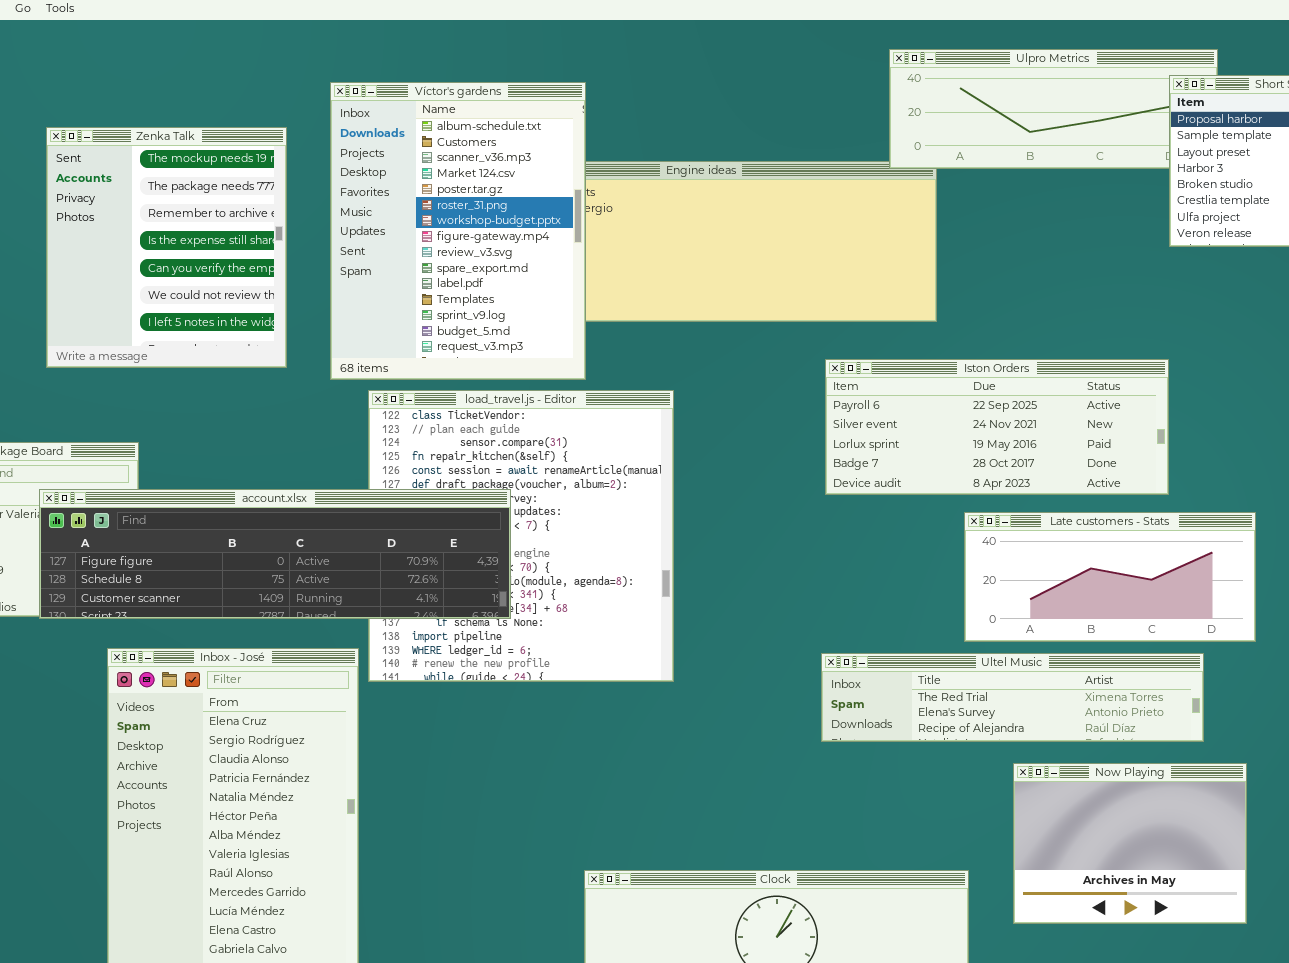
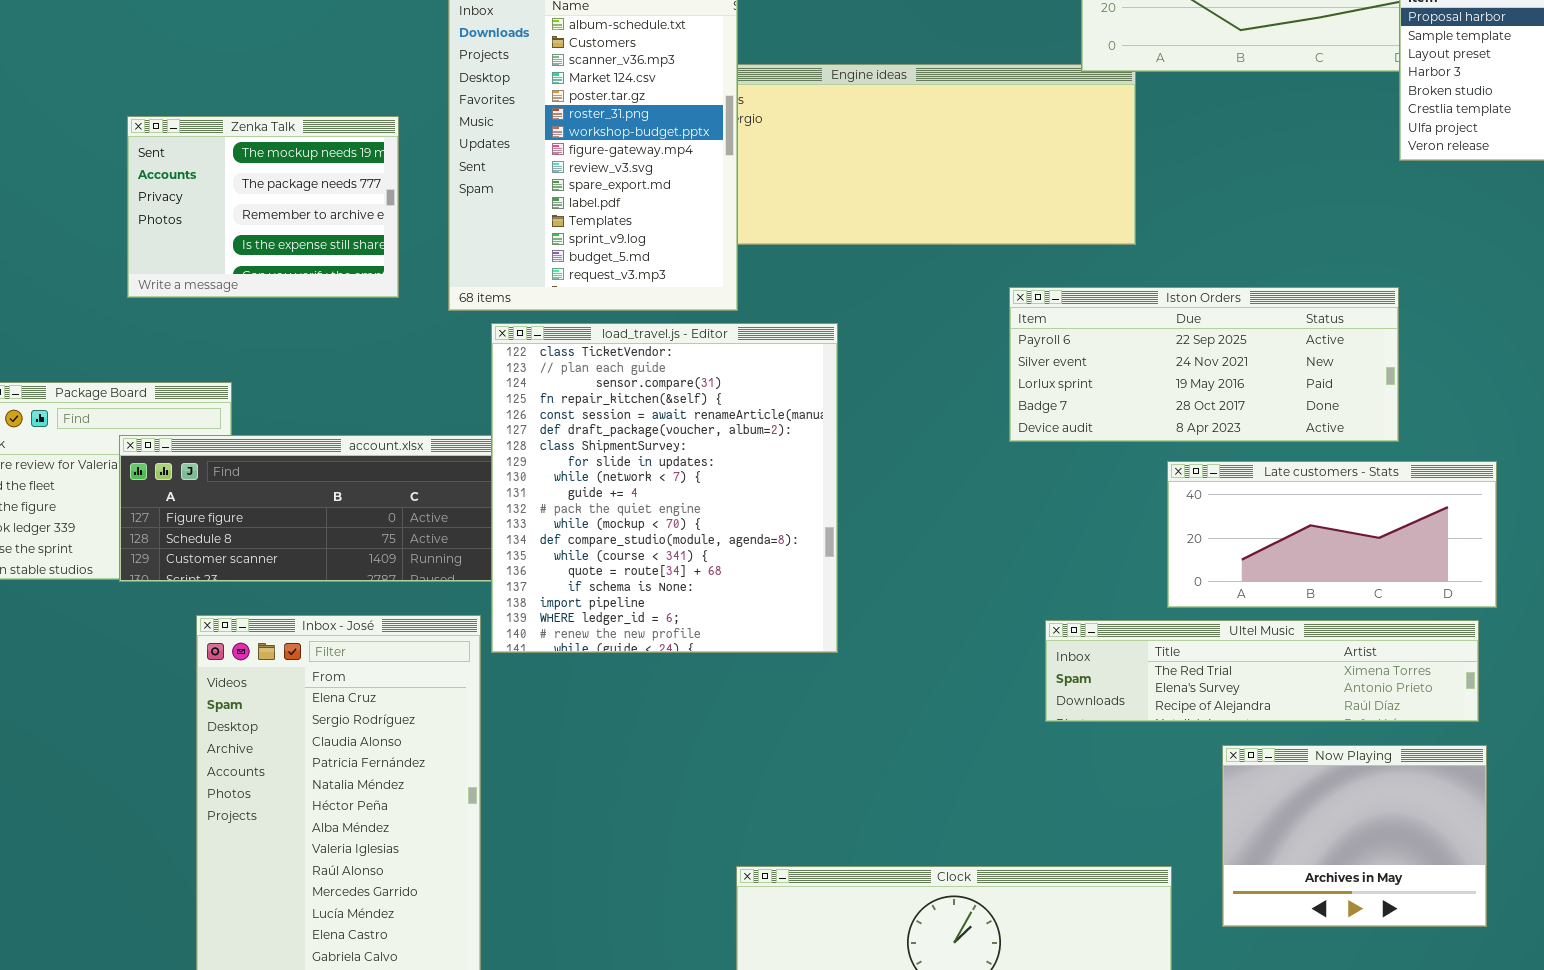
Zenka Talk: [46,127,287,368] -> [127,116,399,298], resized
load_travel.js - Editor: [368,390,674,682] -> [491,323,838,653], raised
Ultel Music: [821,653,1204,742] -> [1045,620,1479,722], moved

